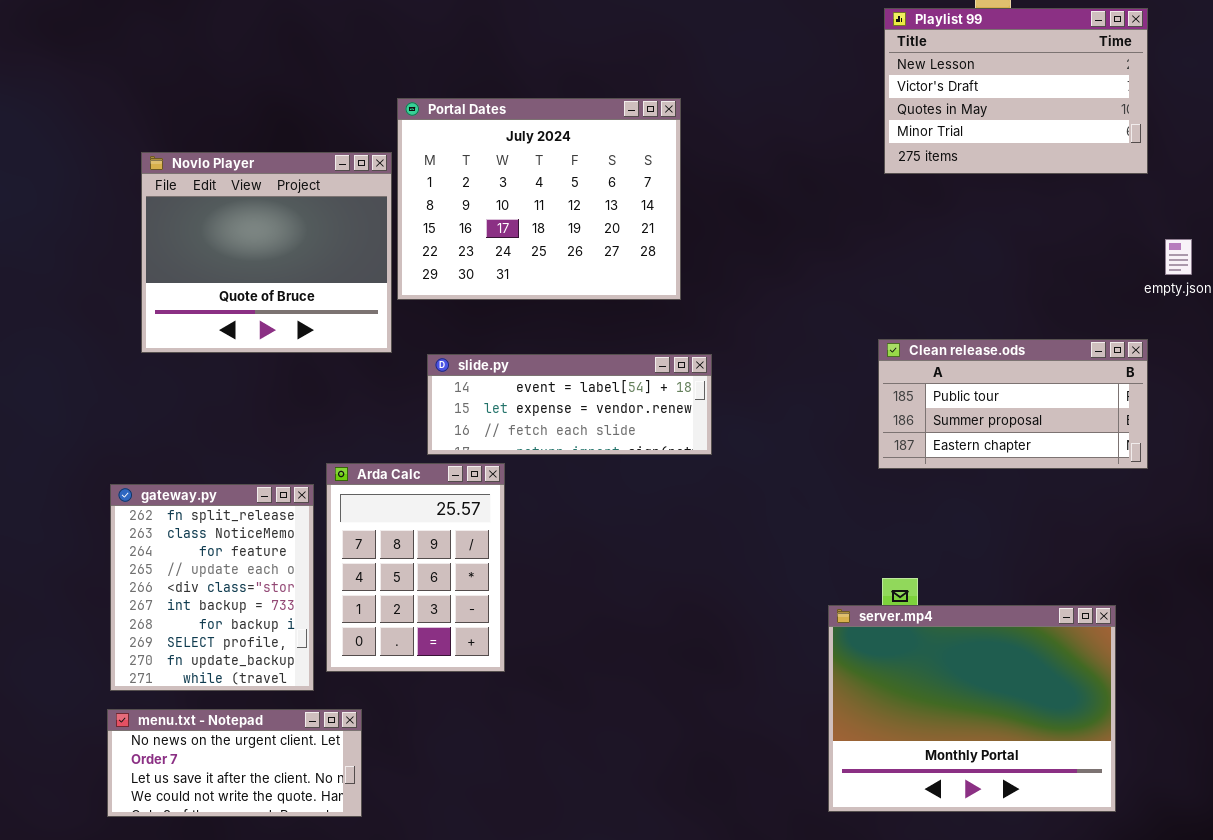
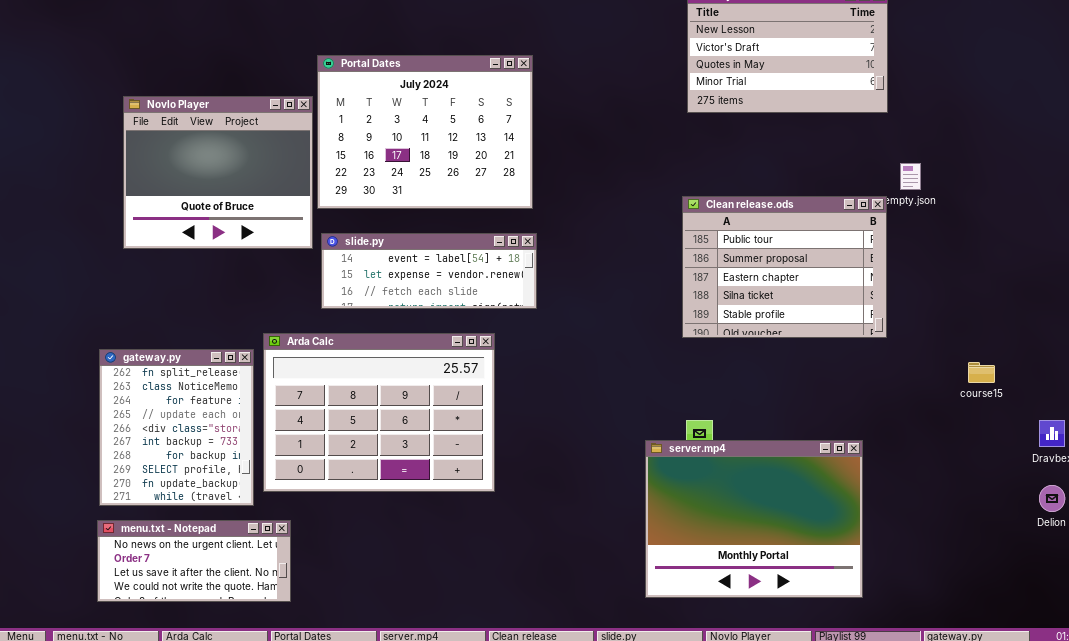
Clean release.ods: [878,339,1148,469] -> [682,196,887,338], resized
slide.py: [427,354,712,455] -> [321,233,537,309], moved
Arda Calc: [326,463,505,672] -> [263,333,495,492], resized

